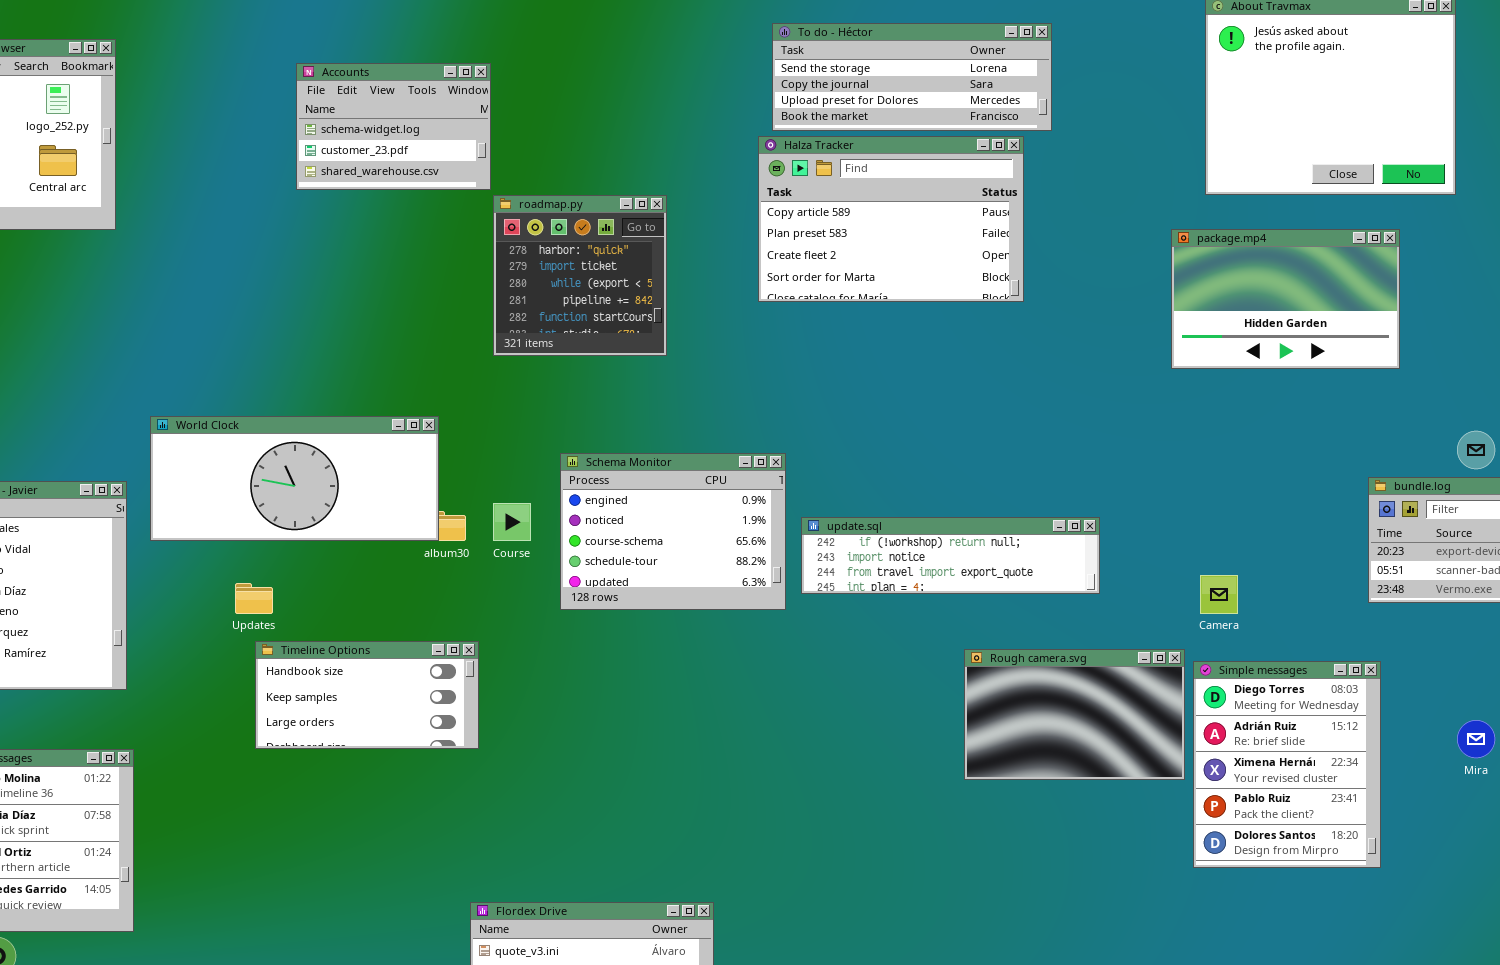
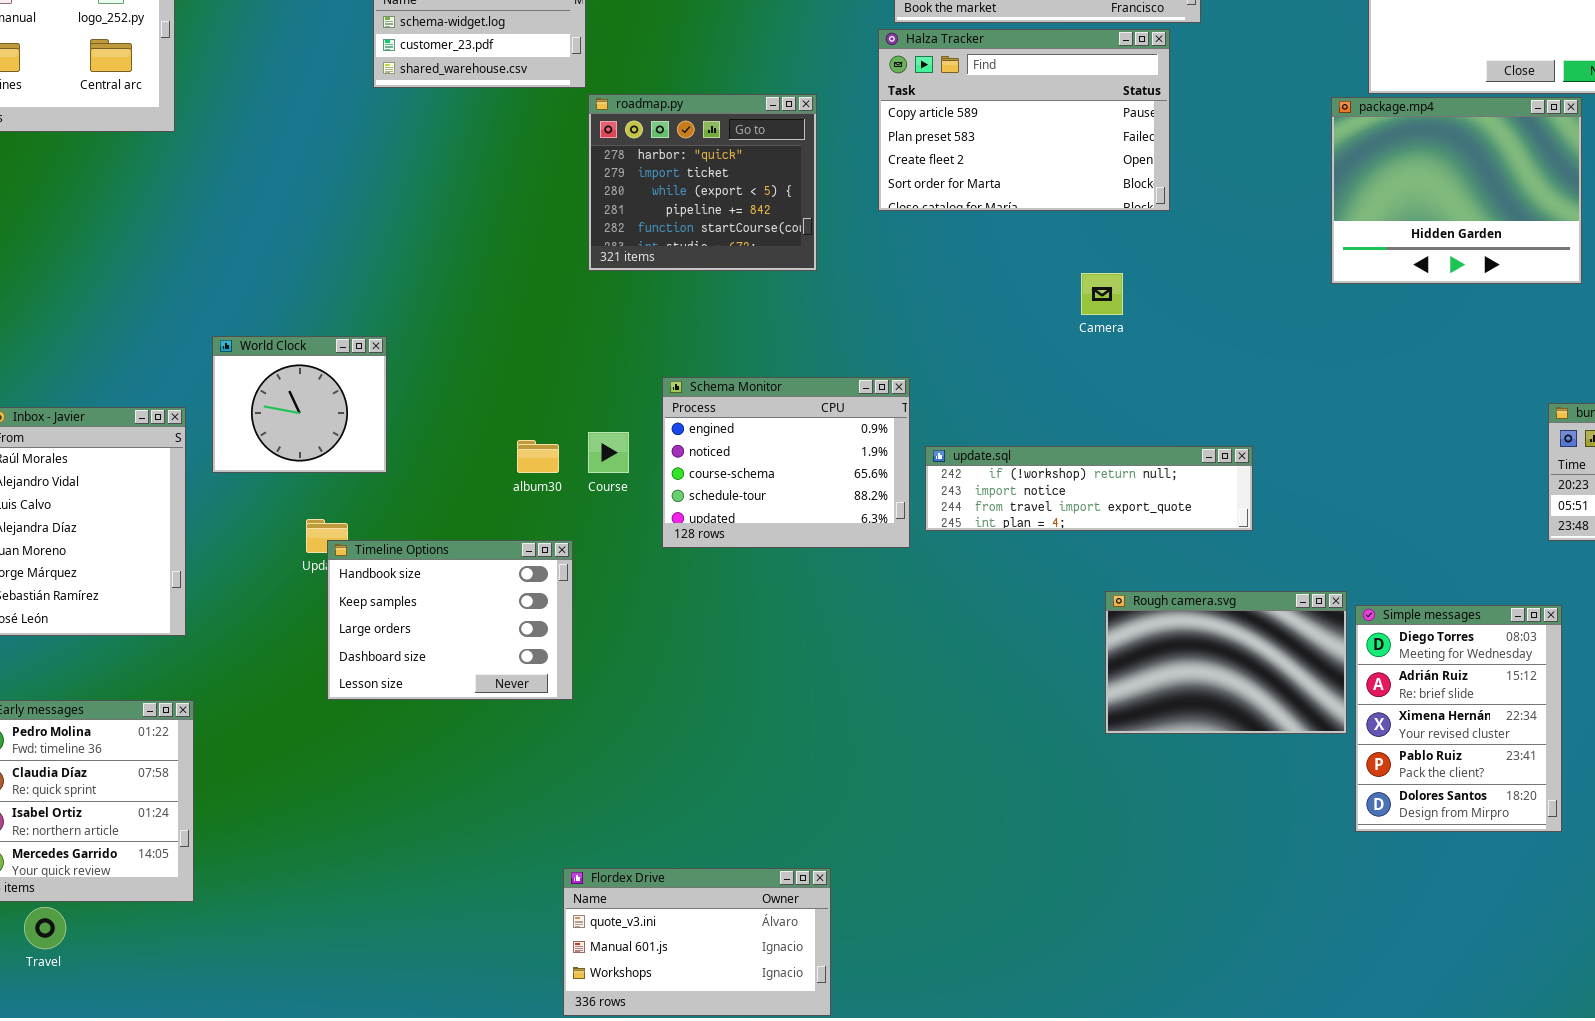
roadmap.py: [493,195,667,356] -> [588,94,817,271], resized
package.mp4: [1171,229,1400,369] -> [1331,97,1582,284], resized
World Clock: [150,416,439,541] -> [212,336,387,473], resized
Camera: [1200,575,1238,614] -> [1081,273,1123,315], moved
Timeline Options: [255,641,479,749] -> [327,540,573,700], resized

